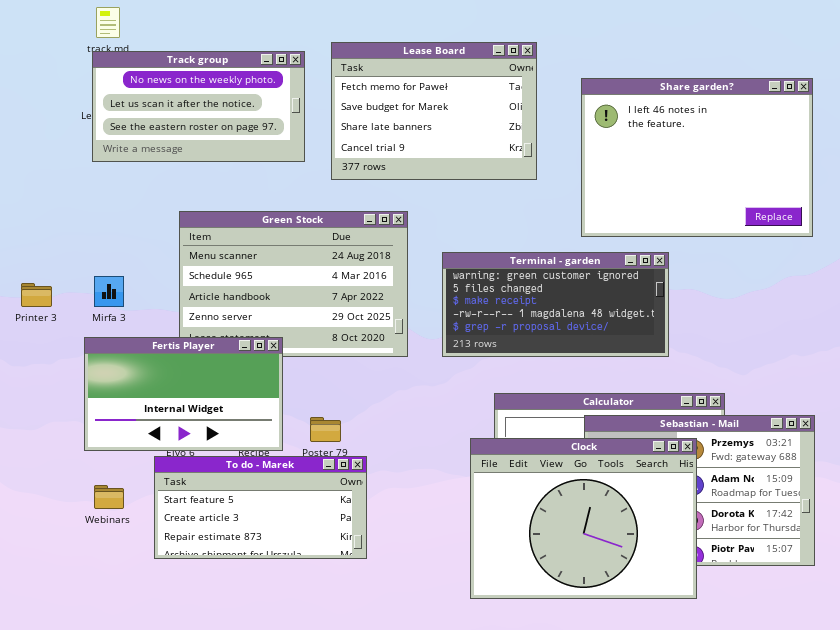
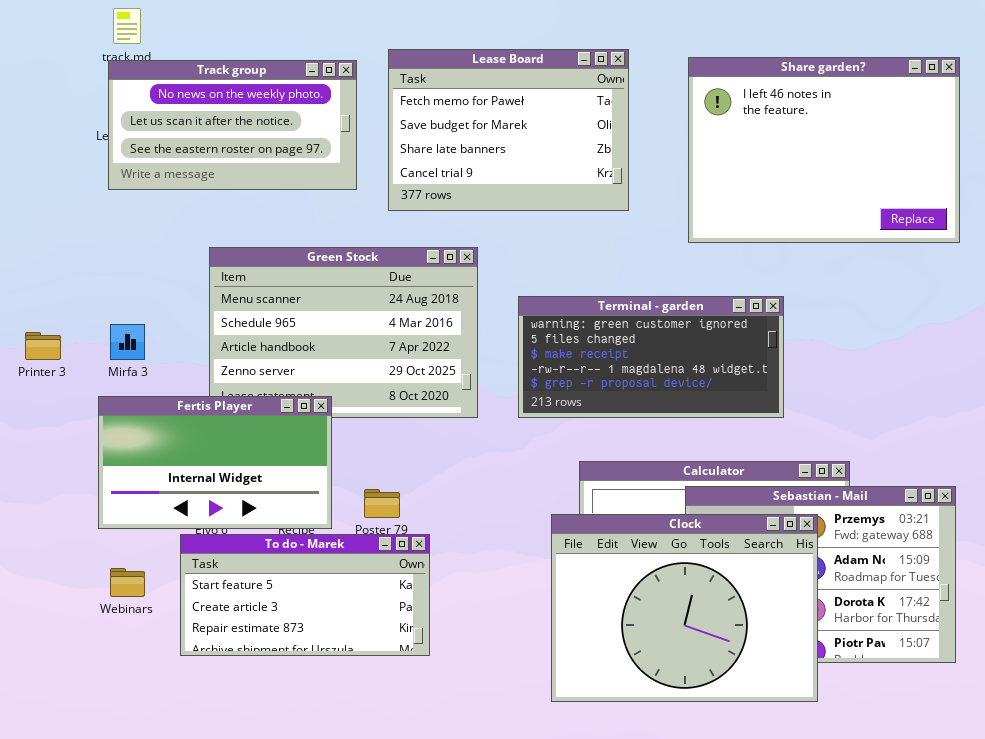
Share garden?: [581,78,813,237] -> [688,57,960,243], moved

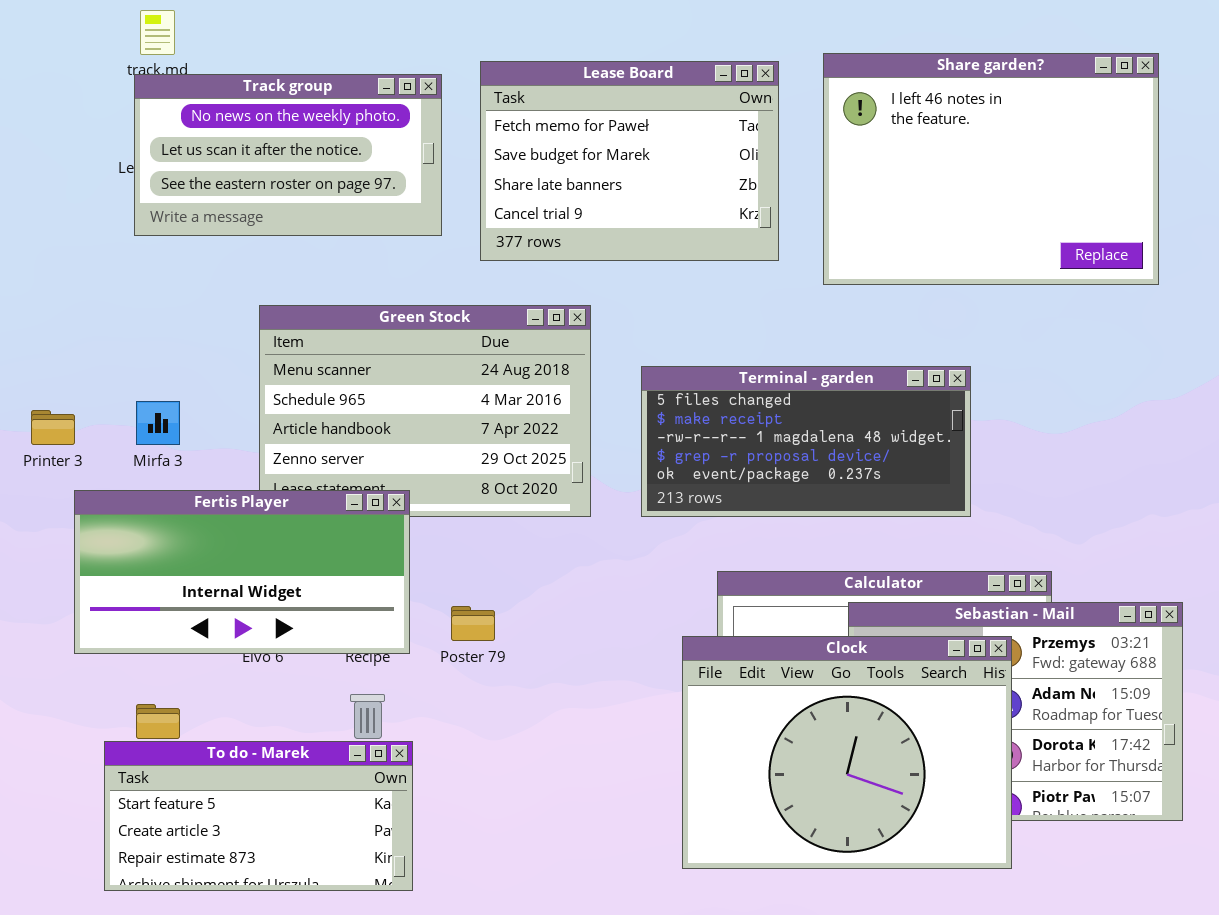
Share garden?: [688,57,960,243] -> [823,53,1159,285], moved
Terminal - garden: [518,296,784,418] -> [641,366,971,517], scrolled down 1 row
Fertis Player: [98,396,332,529] -> [74,490,410,654], resized
To do - Marek: [180,534,430,656] -> [104,741,413,891], moved

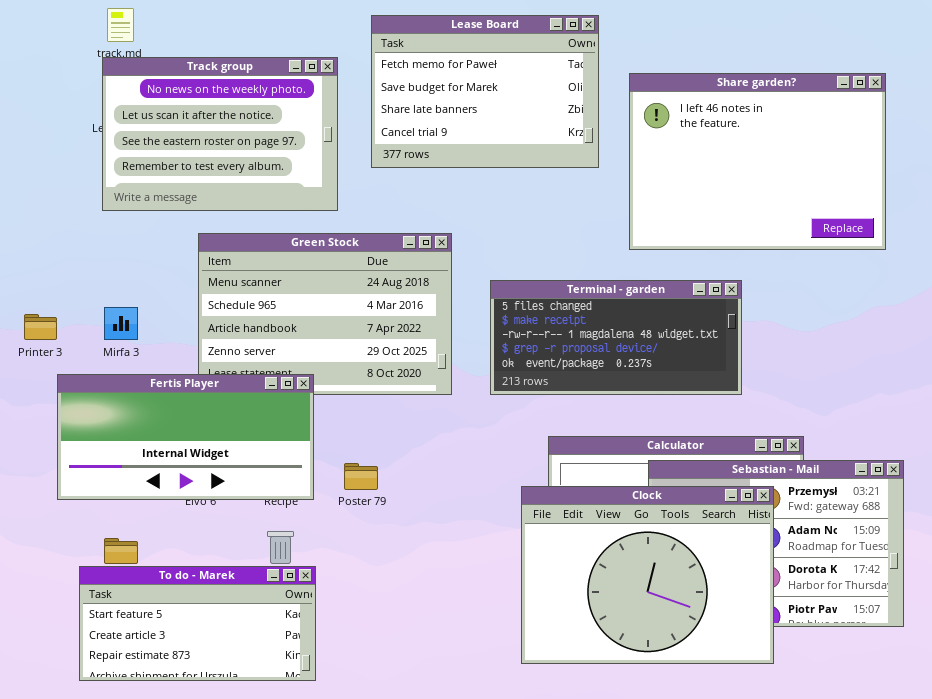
Share garden?: [823,53,1159,285] -> [629,73,886,250], moved
Lease Board: [480,61,779,261] -> [371,15,599,168], moved
Track group: [134,74,442,236] -> [102,57,338,211], resized

